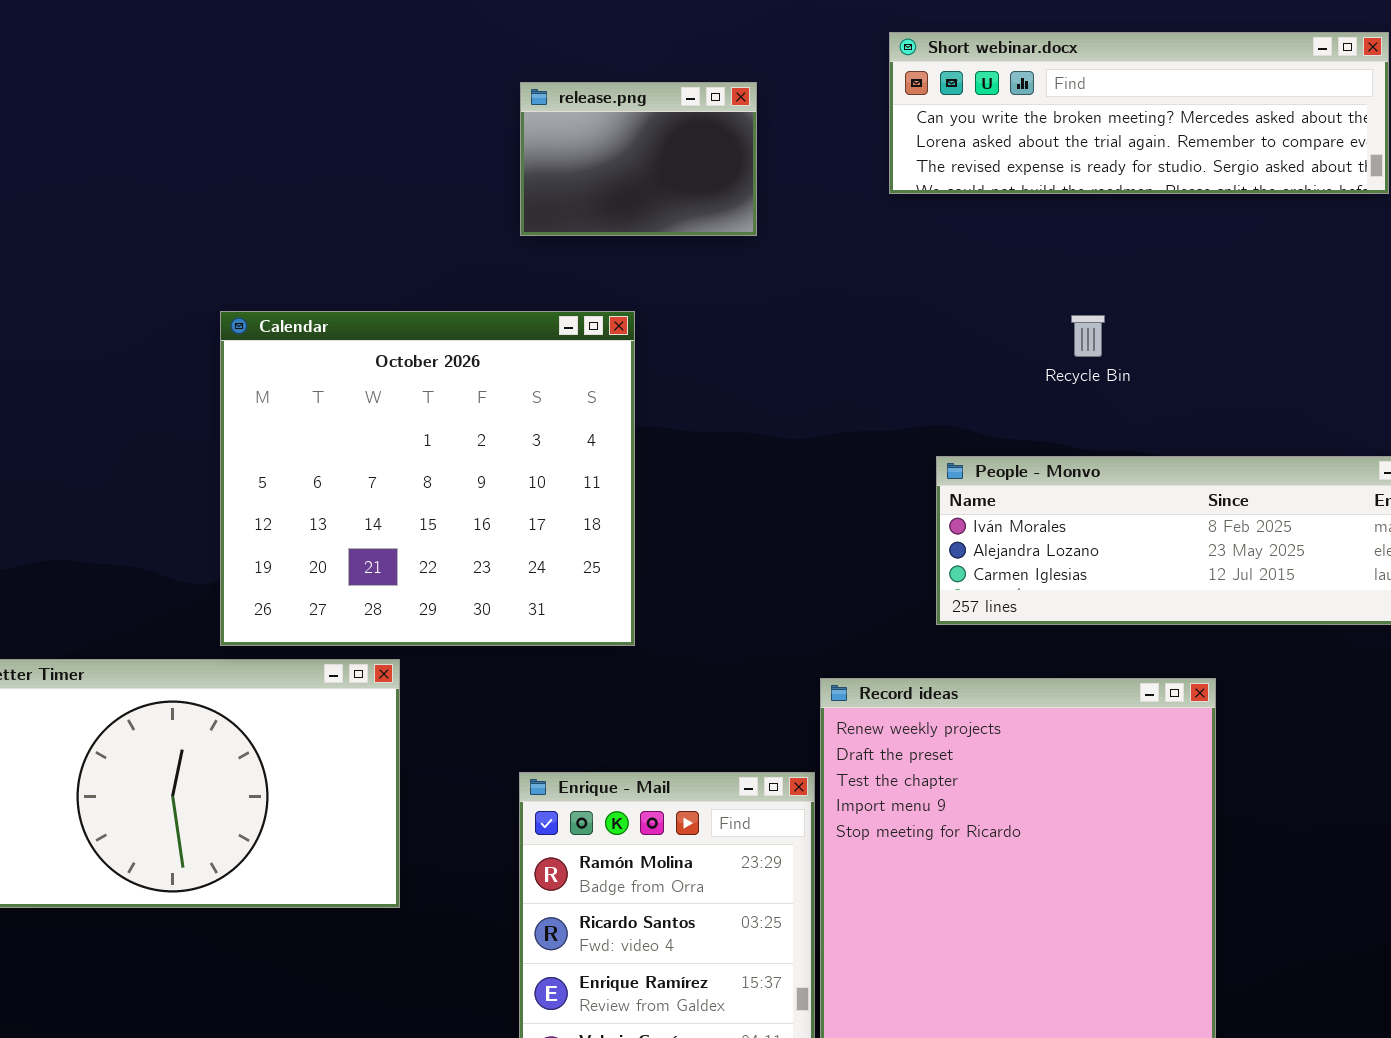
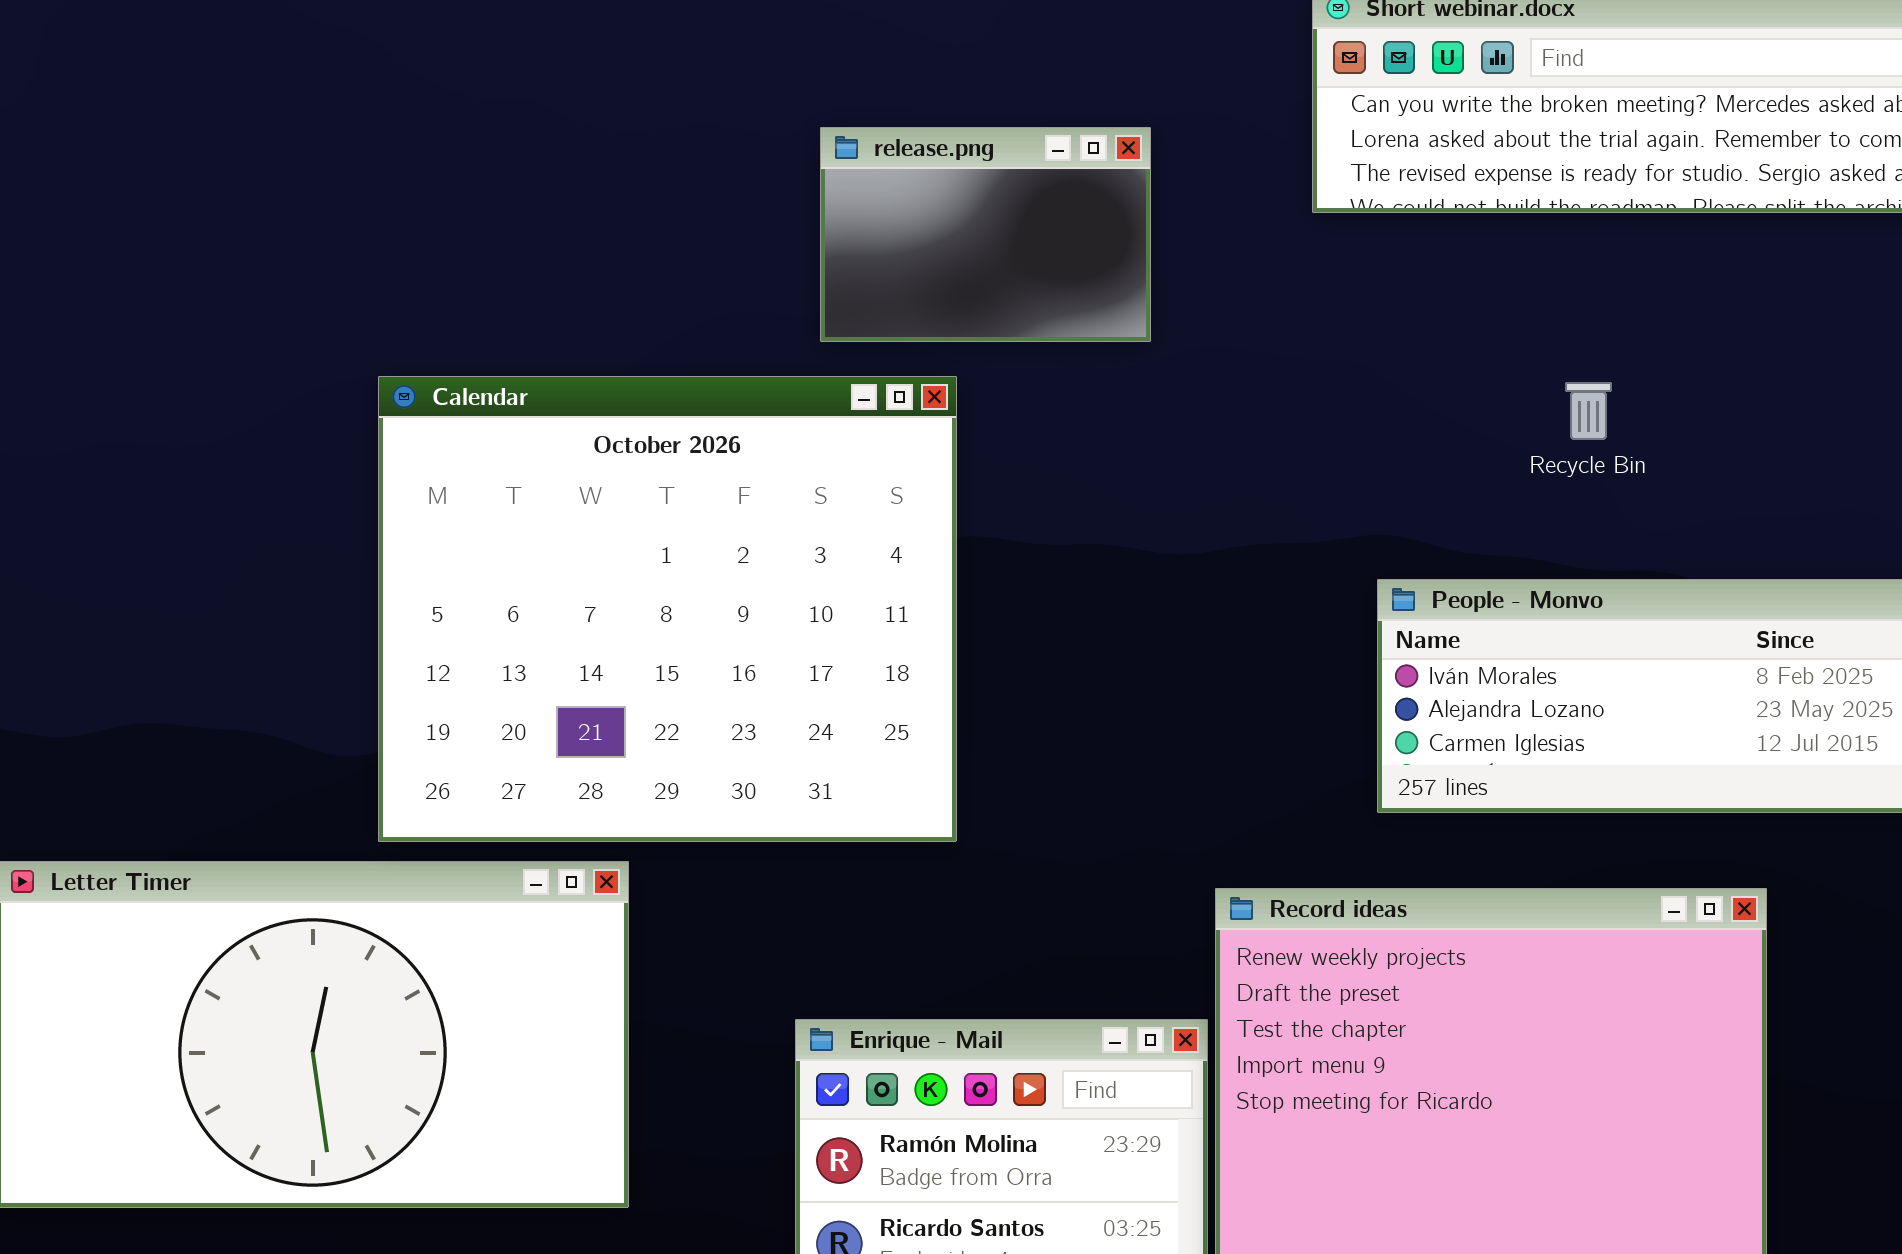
release.png: [520,82,757,236] -> [820,127,1151,342], moved

